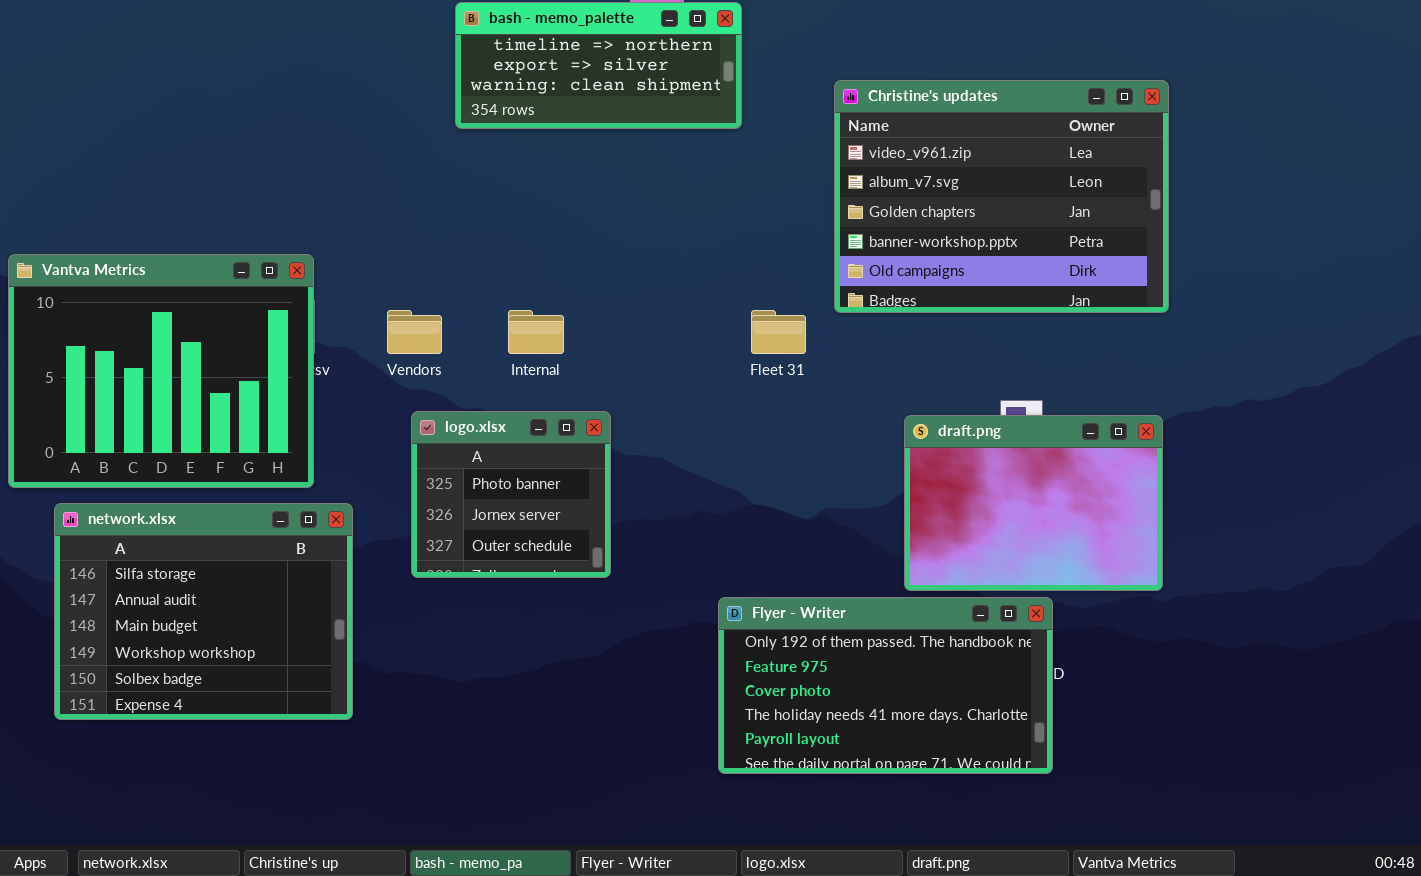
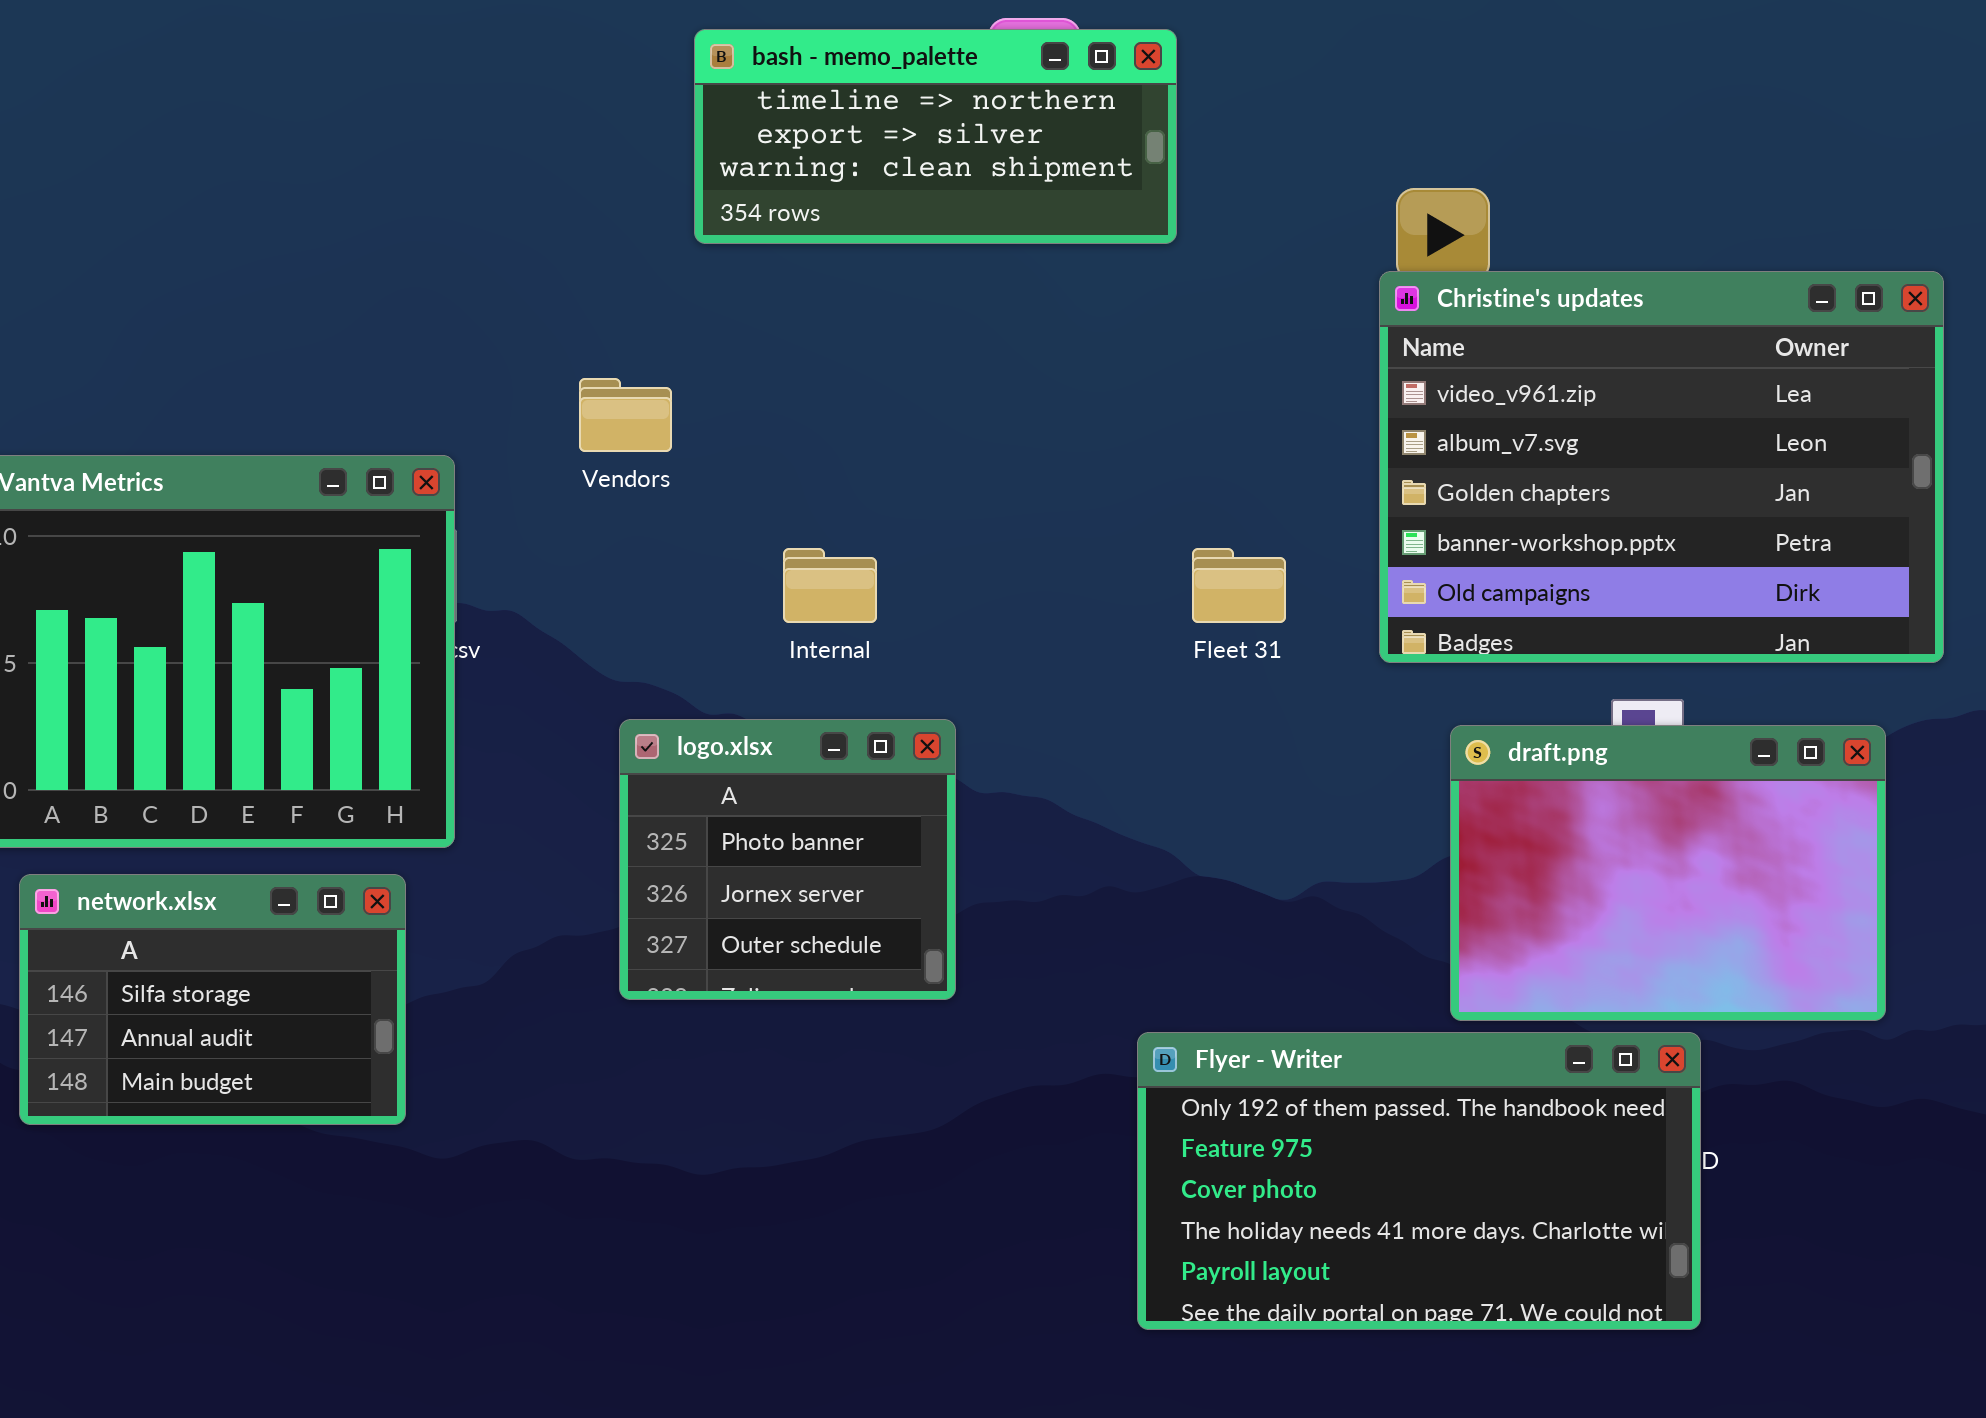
Christine's updates: [834,80,1169,313] -> [1379,271,1944,663], moved
Vendors: [387,310,442,354] -> [579,378,672,452], moved
network.xlsx: [54,503,353,720] -> [19,874,406,1125], resized

